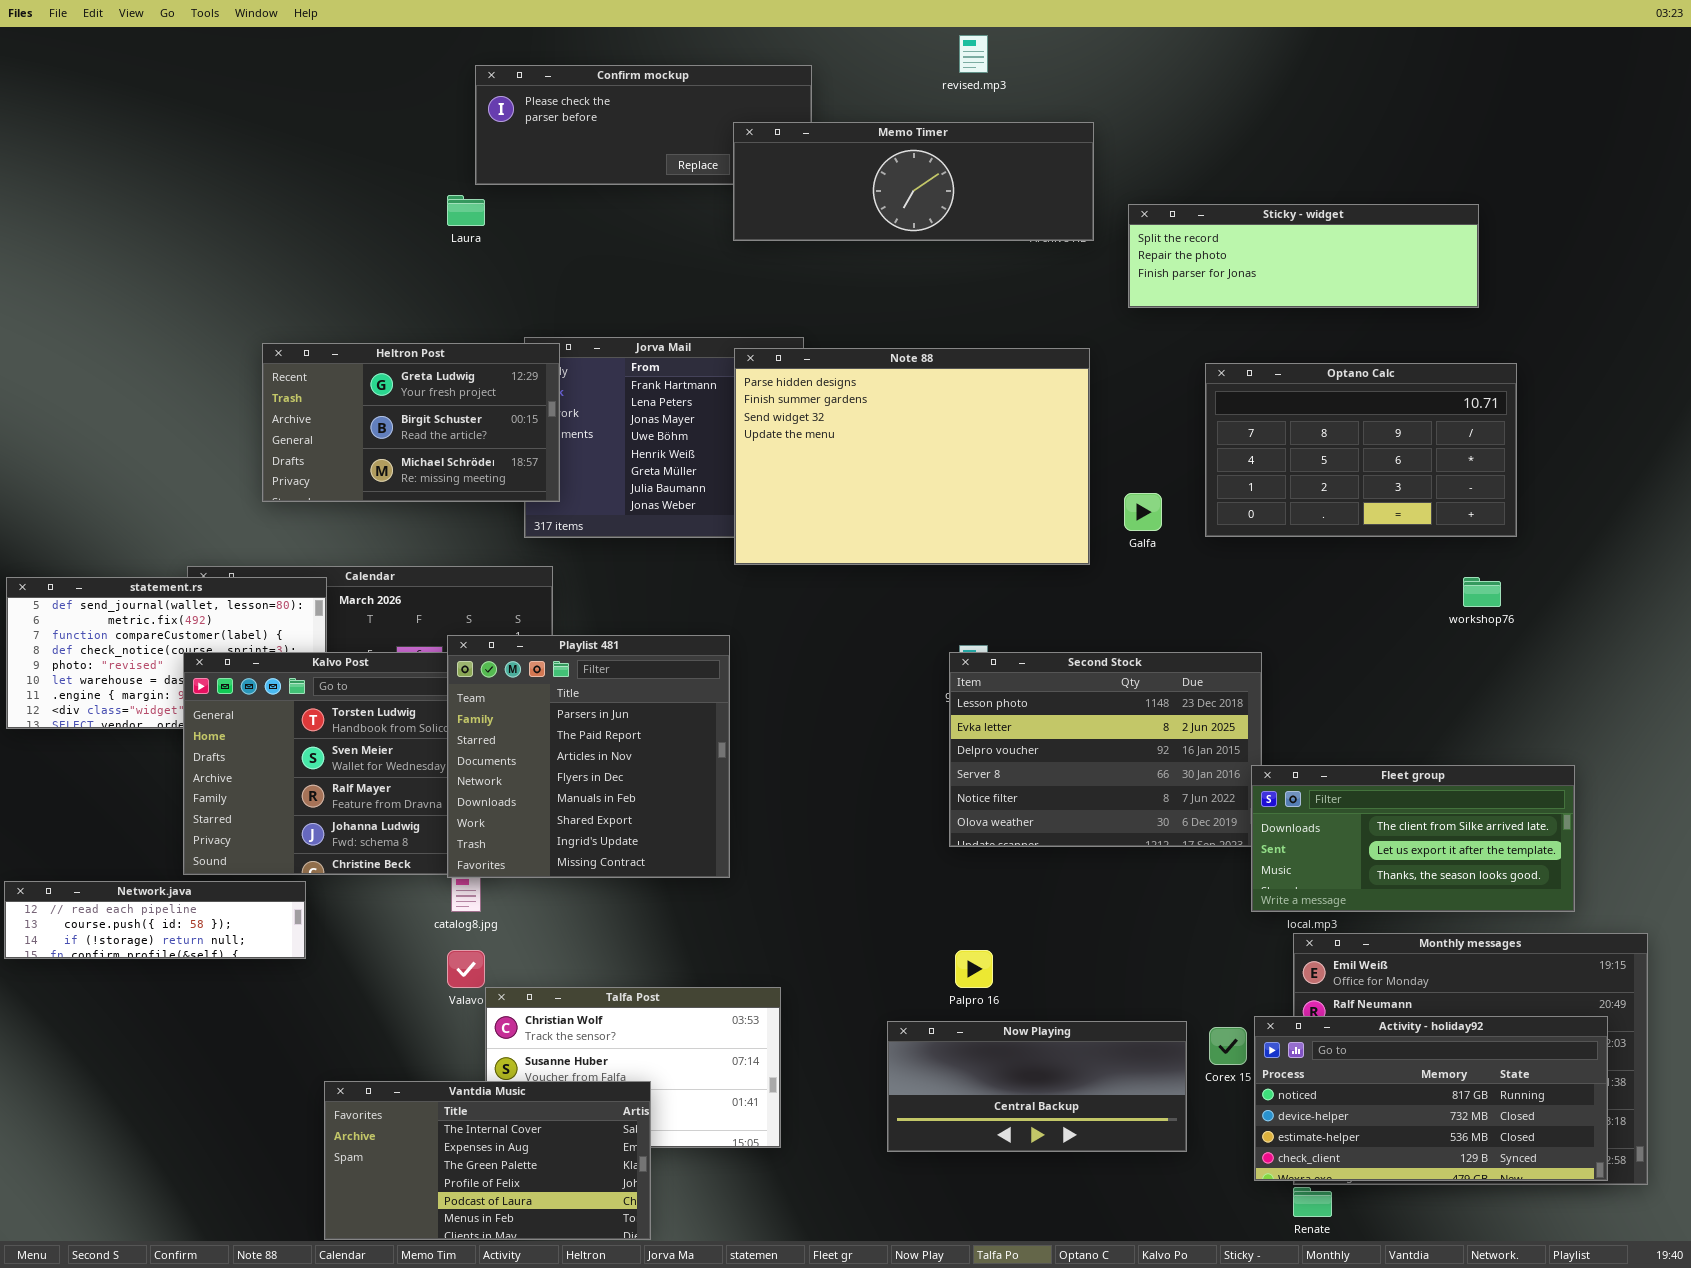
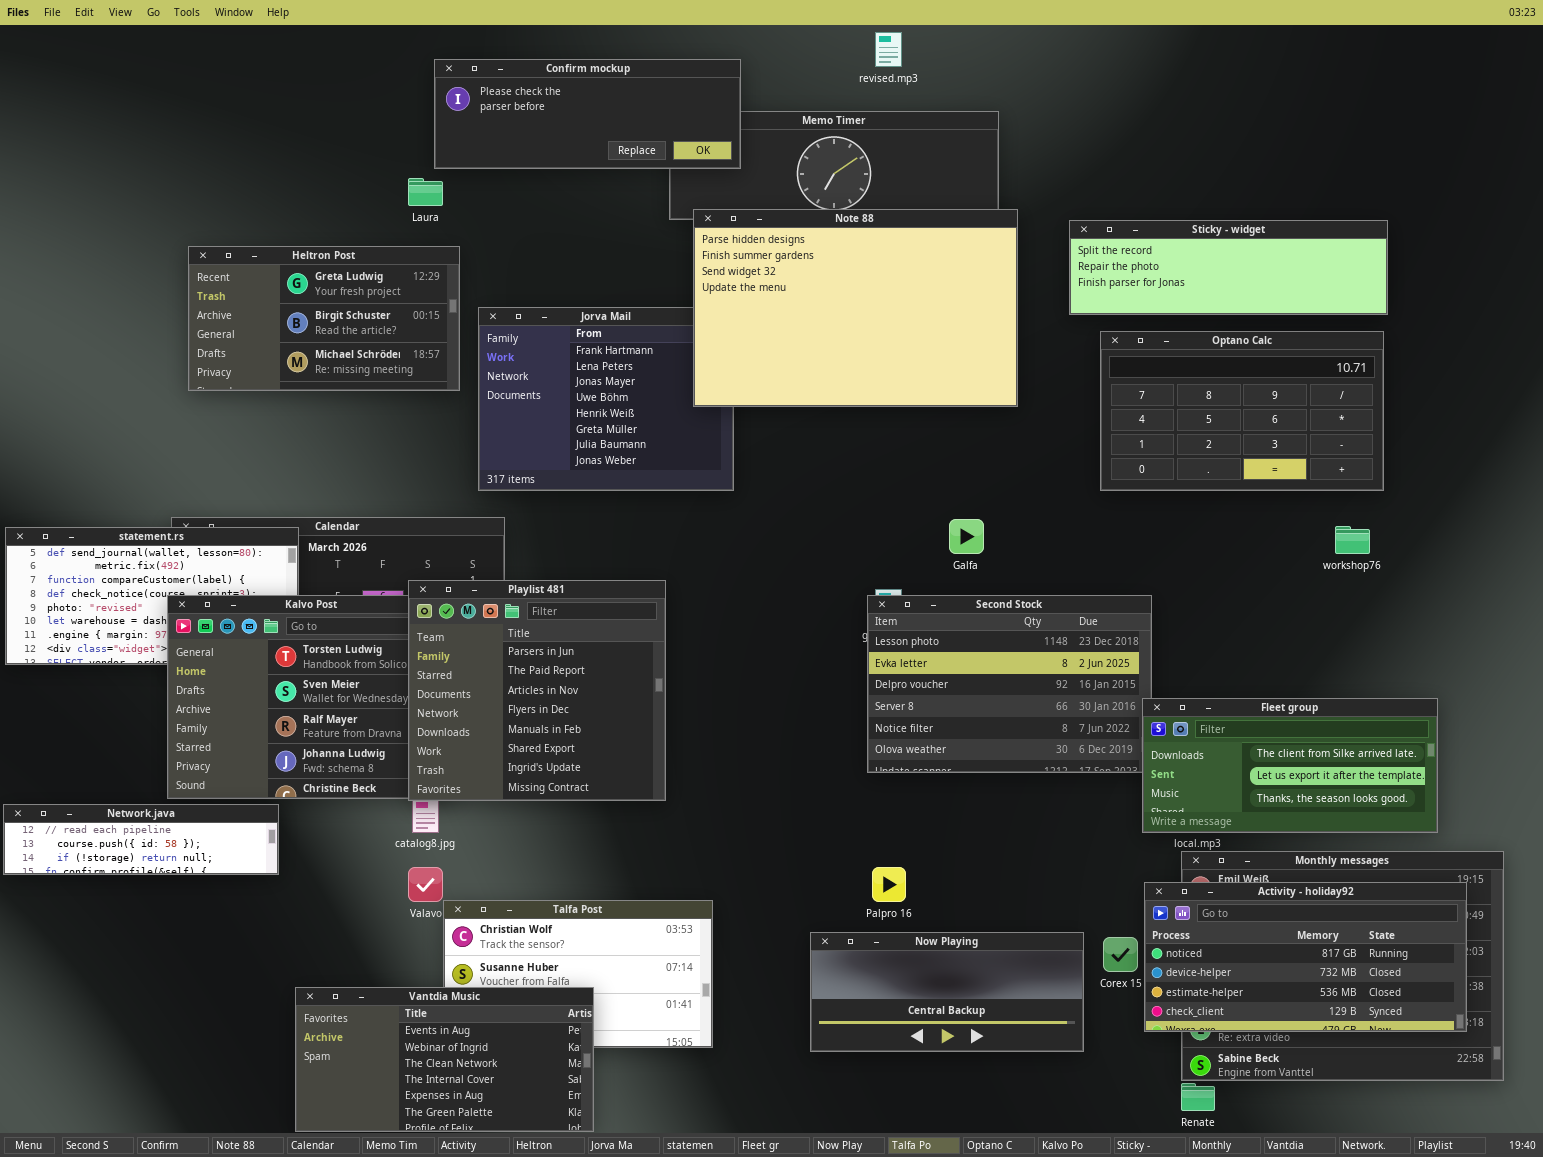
Confirm mockup: [475,65,812,185] -> [434,59,741,169], raised
Sticky - widget: [1128,204,1479,308] -> [1069,220,1388,315], moved
Heltron Post: [262,343,560,502] -> [188,246,460,391], moved
Note 88: [734,348,1090,565] -> [693,209,1018,407], moved
Galfa: [1124,493,1162,531] -> [949,519,984,554], moved
Activity - holiday92: [1254,1016,1608,1181] -> [1144,882,1467,1032], moved
Vantdia Music: [324,1081,651,1240] -> [295,987,594,1132], scrolled up 3 rows

